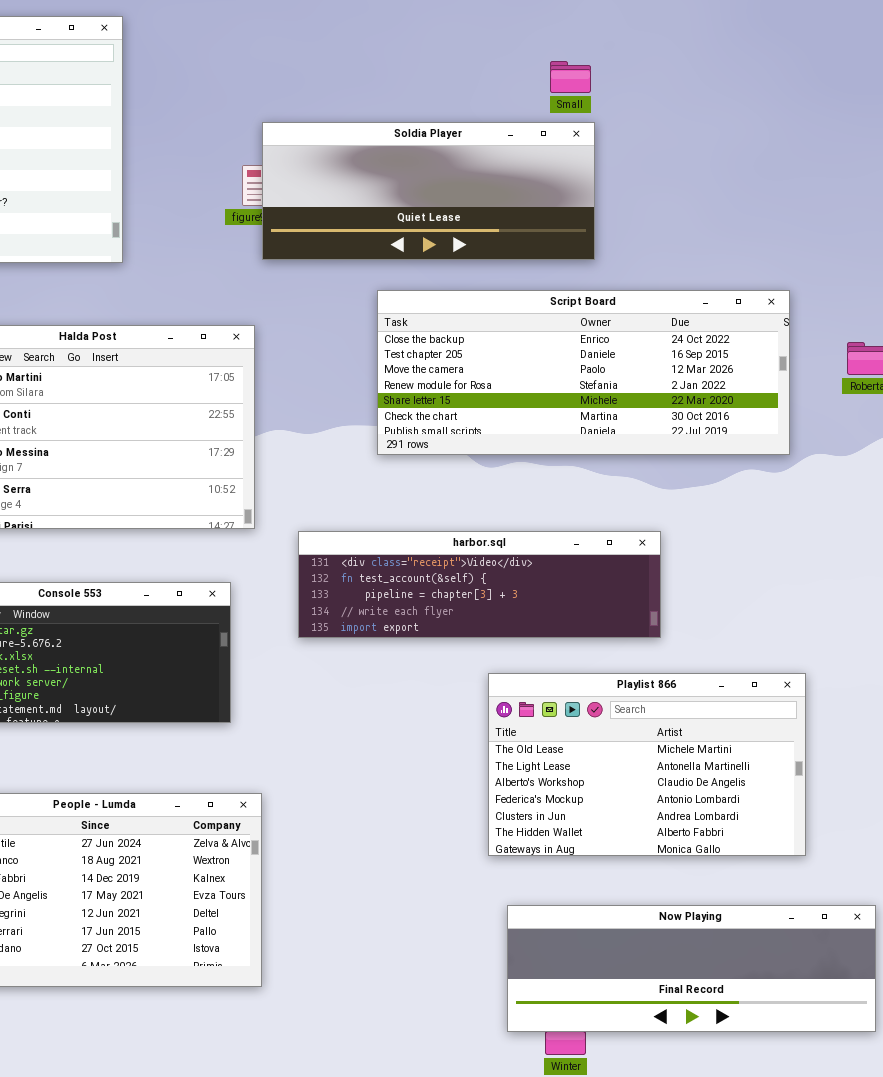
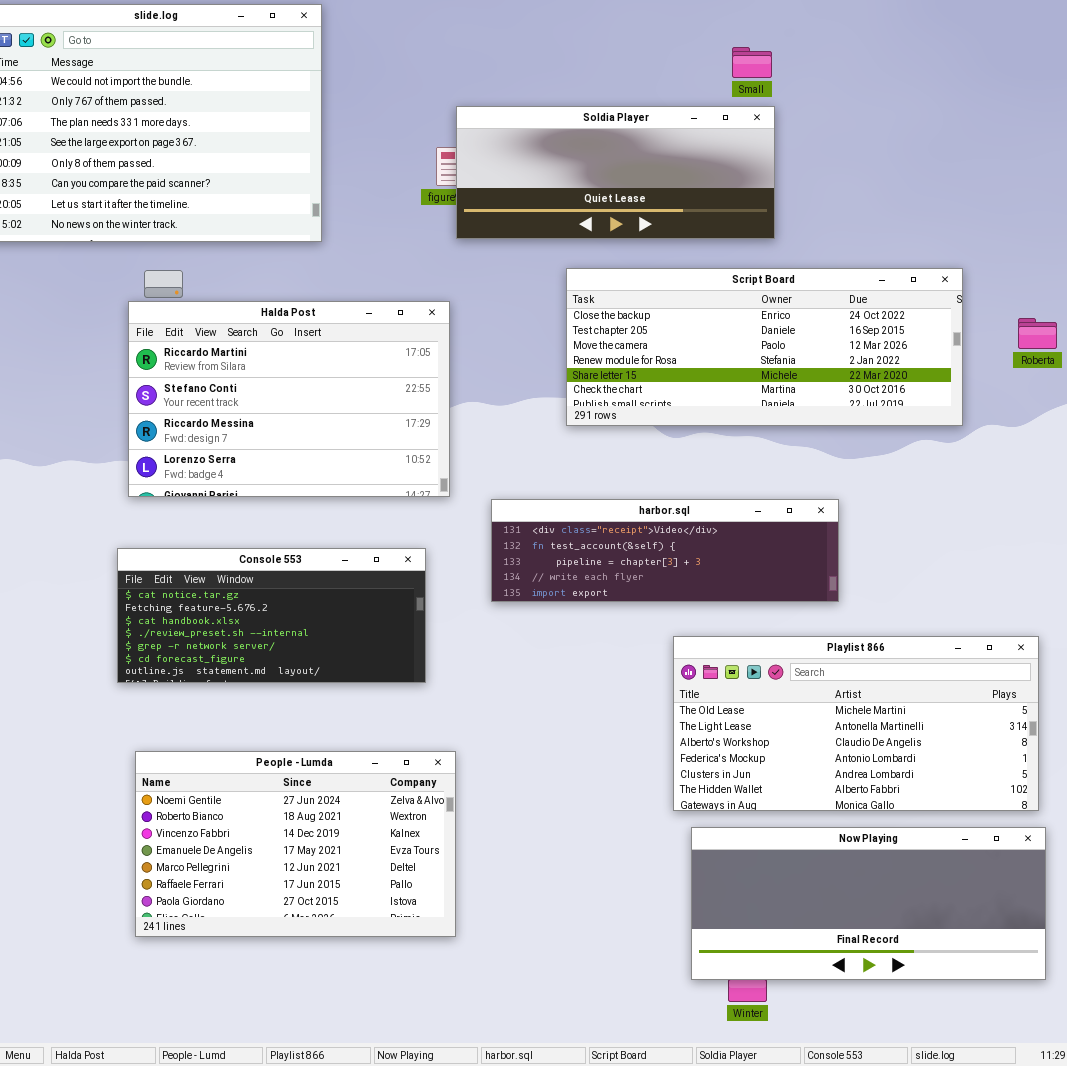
Playlist 866: [488,673,806,856] -> [673,636,1039,811], resized
Now Playing: [507,905,876,1032] -> [691,827,1046,980], resized

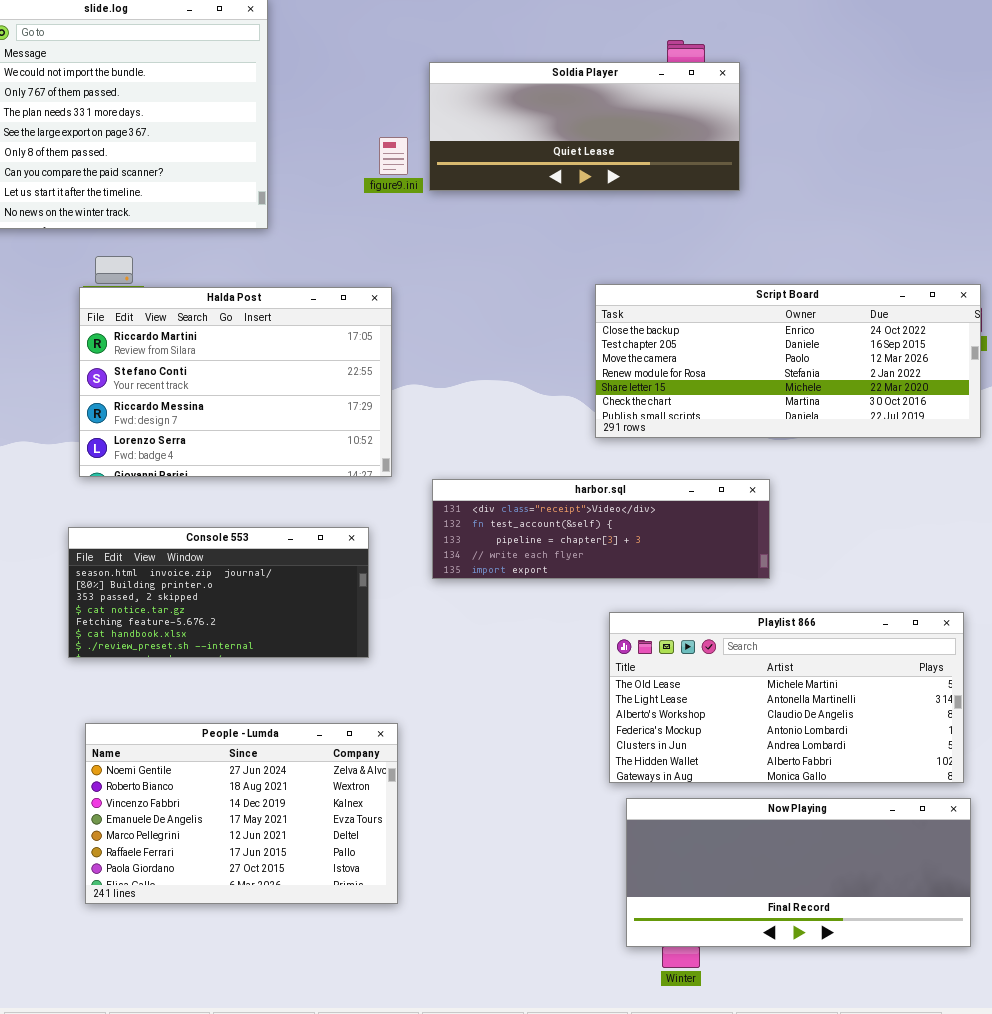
Soldia Player: [456,106,775,239] -> [429,62,740,191], moved
Script Board: [566,268,963,426] -> [595,284,981,438], moved
Console 553: [117,548,426,683] -> [68,527,369,658], scrolled up 3 rows

